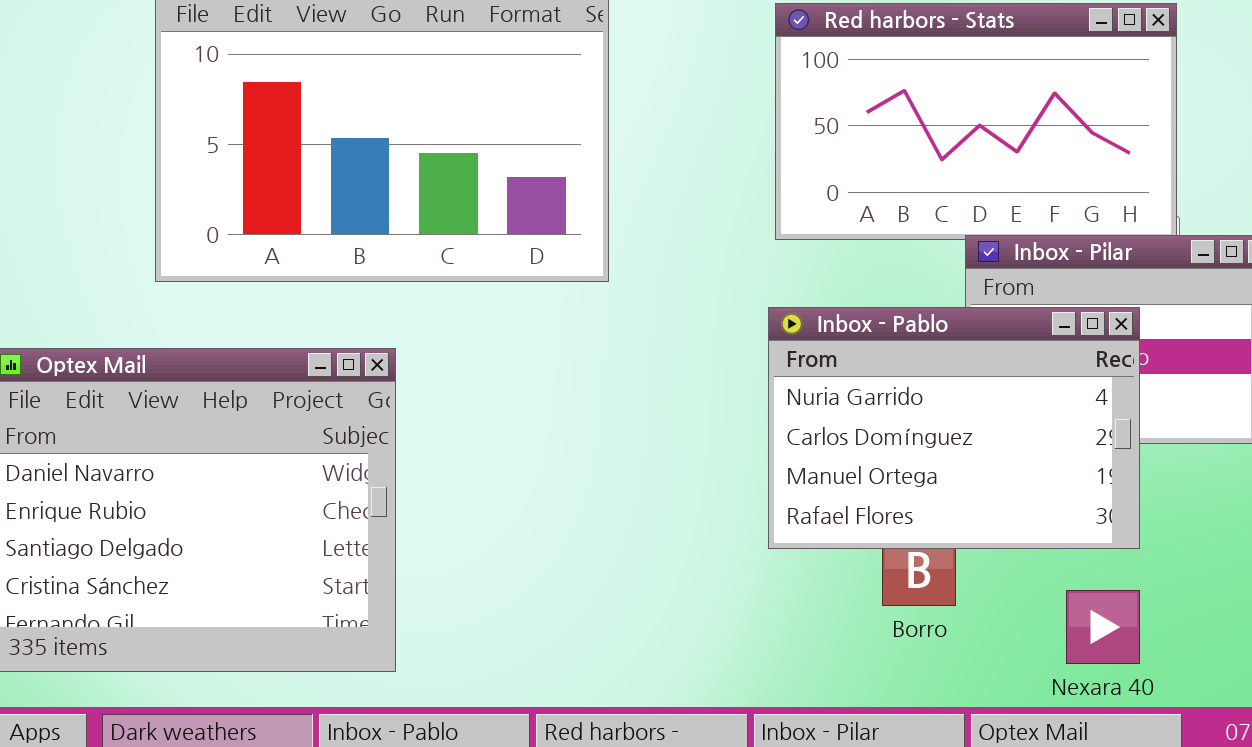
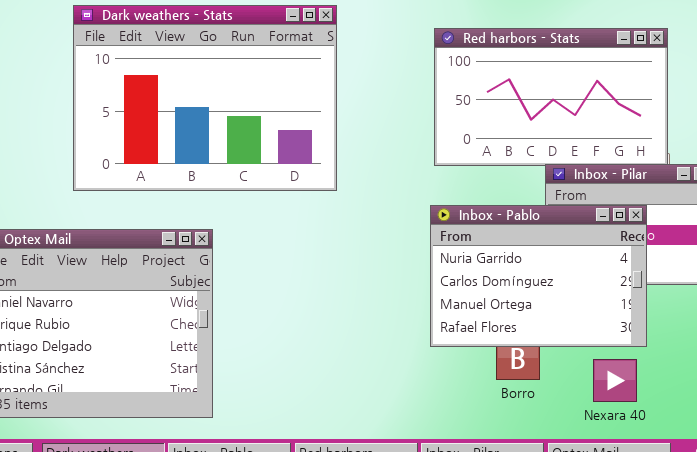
Nexara 40: [1066,590,1140,664] -> [593,359,637,402], moved

